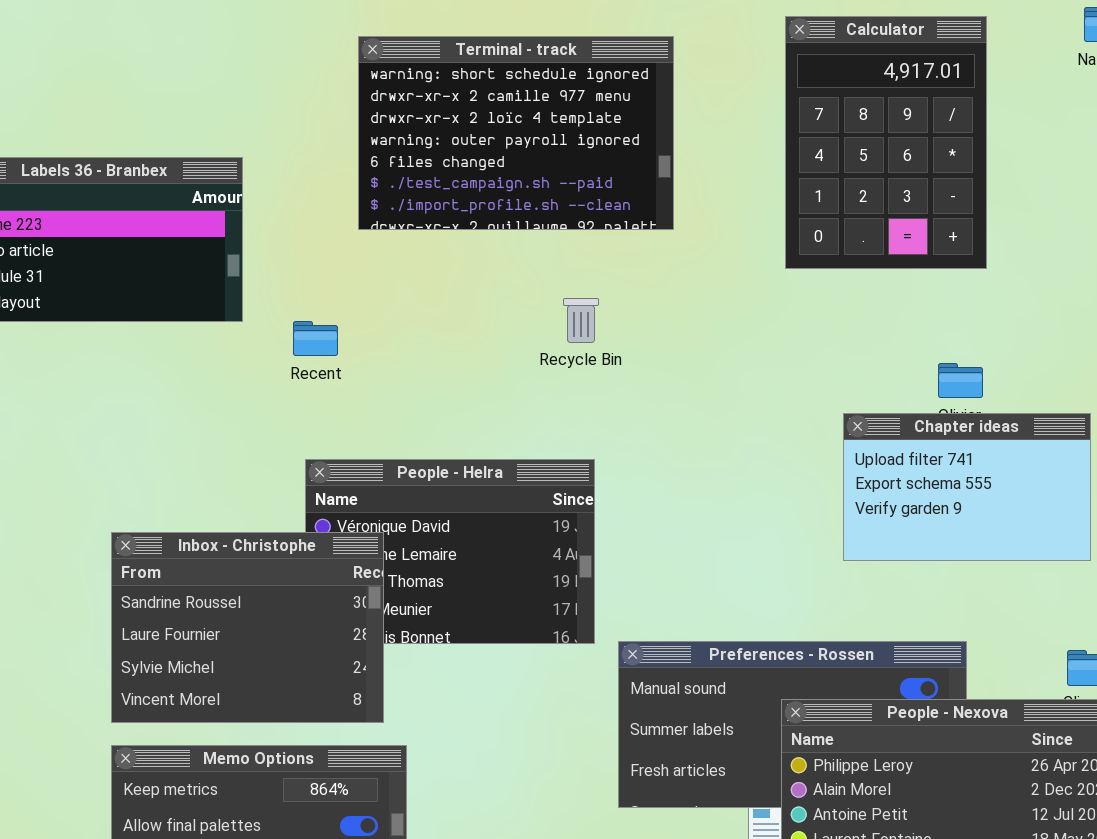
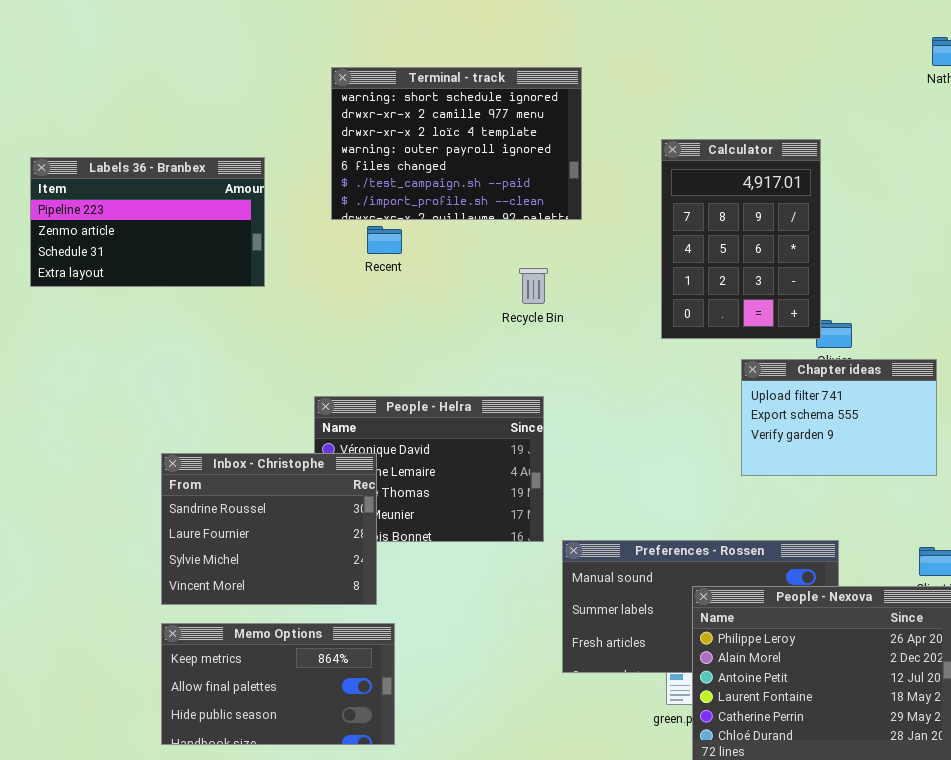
Calculator: [785,16,987,269] -> [661,139,821,339], moved
Terminal - track: [358,36,674,230] -> [331,67,582,220], moved
Recent: [293,321,338,356] -> [367,226,402,254], moved

